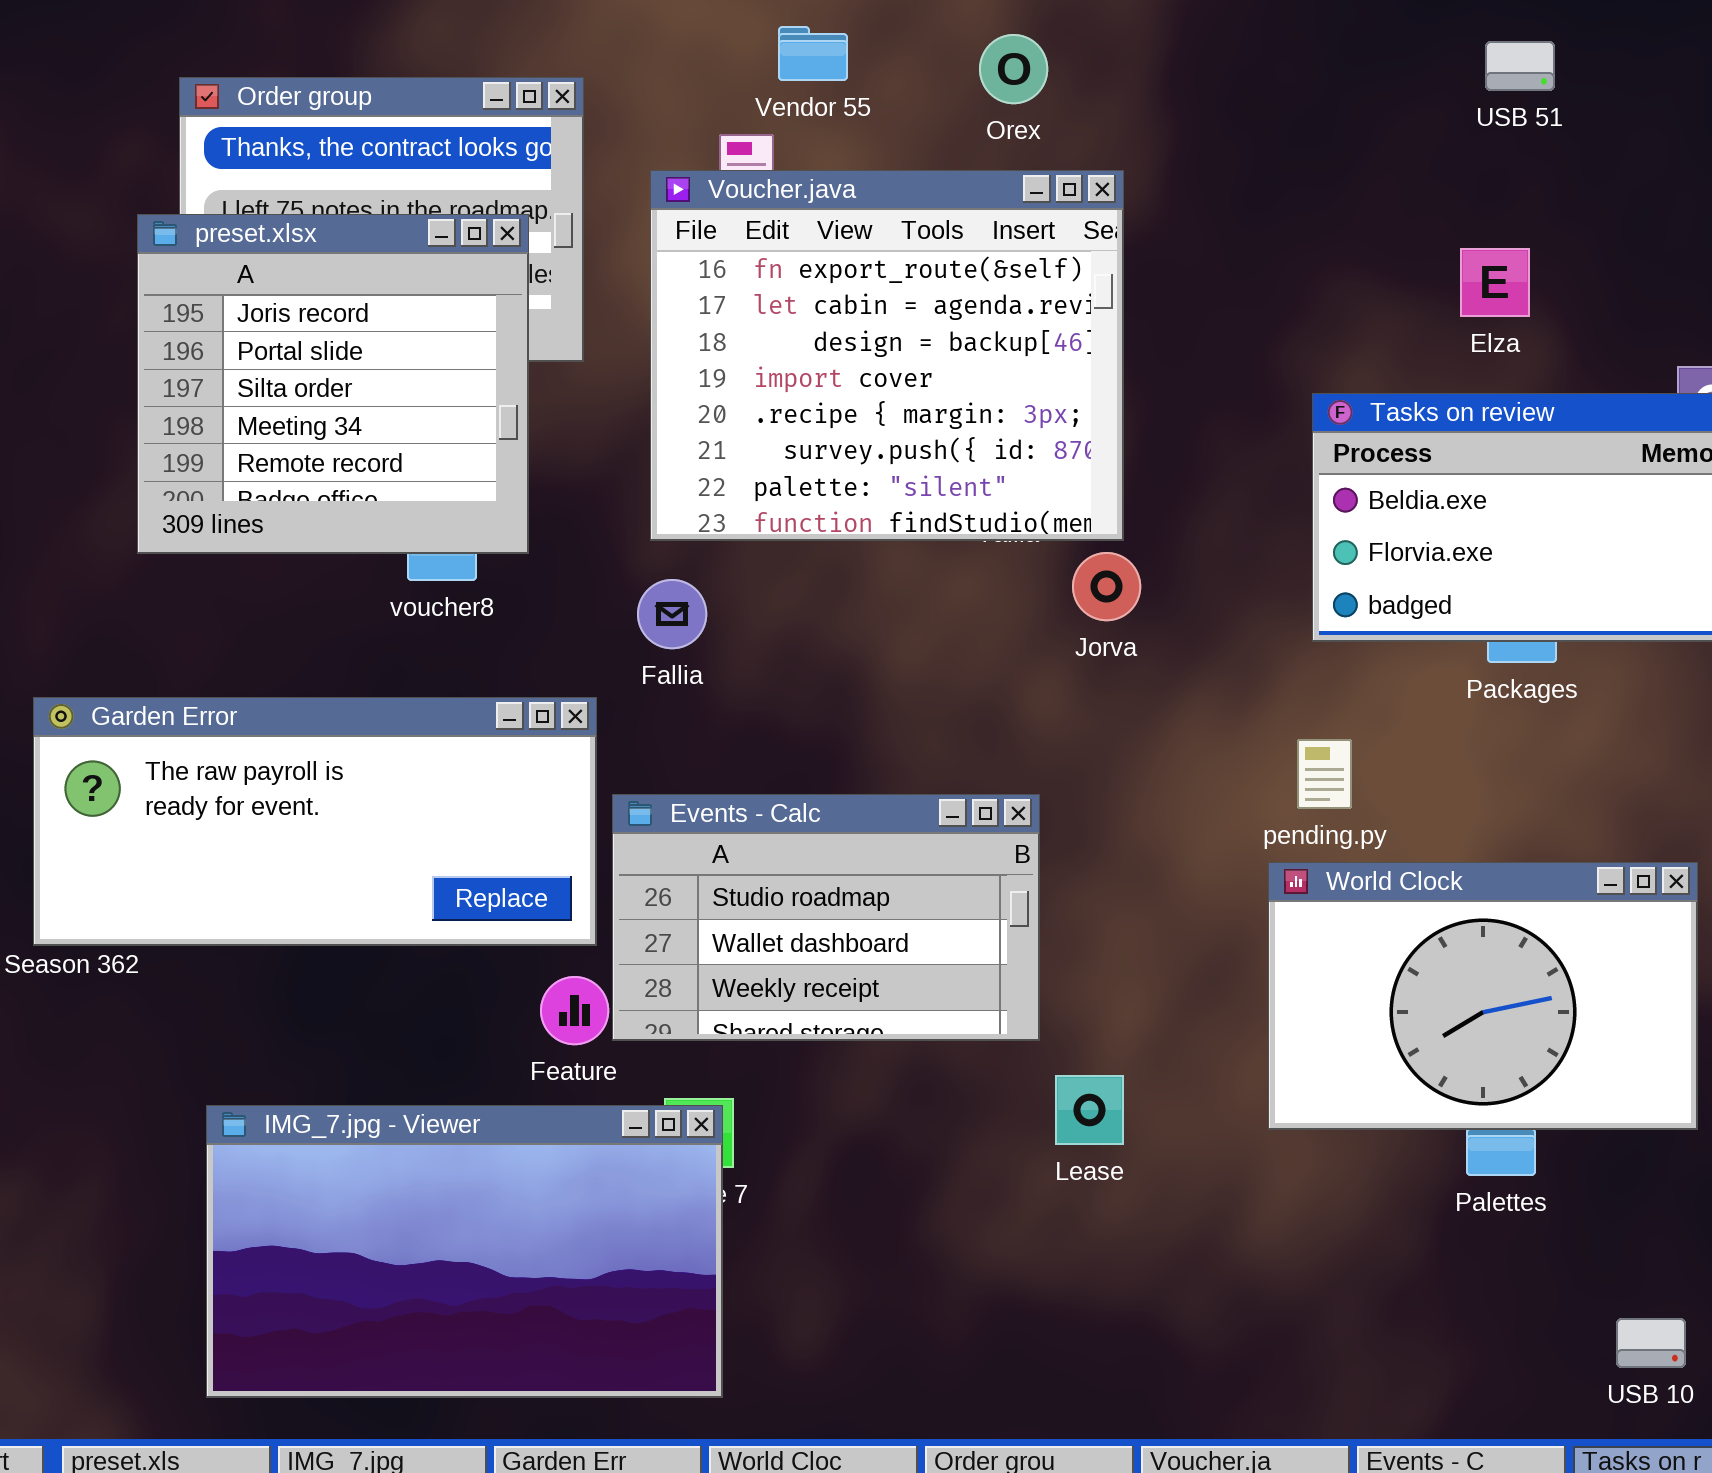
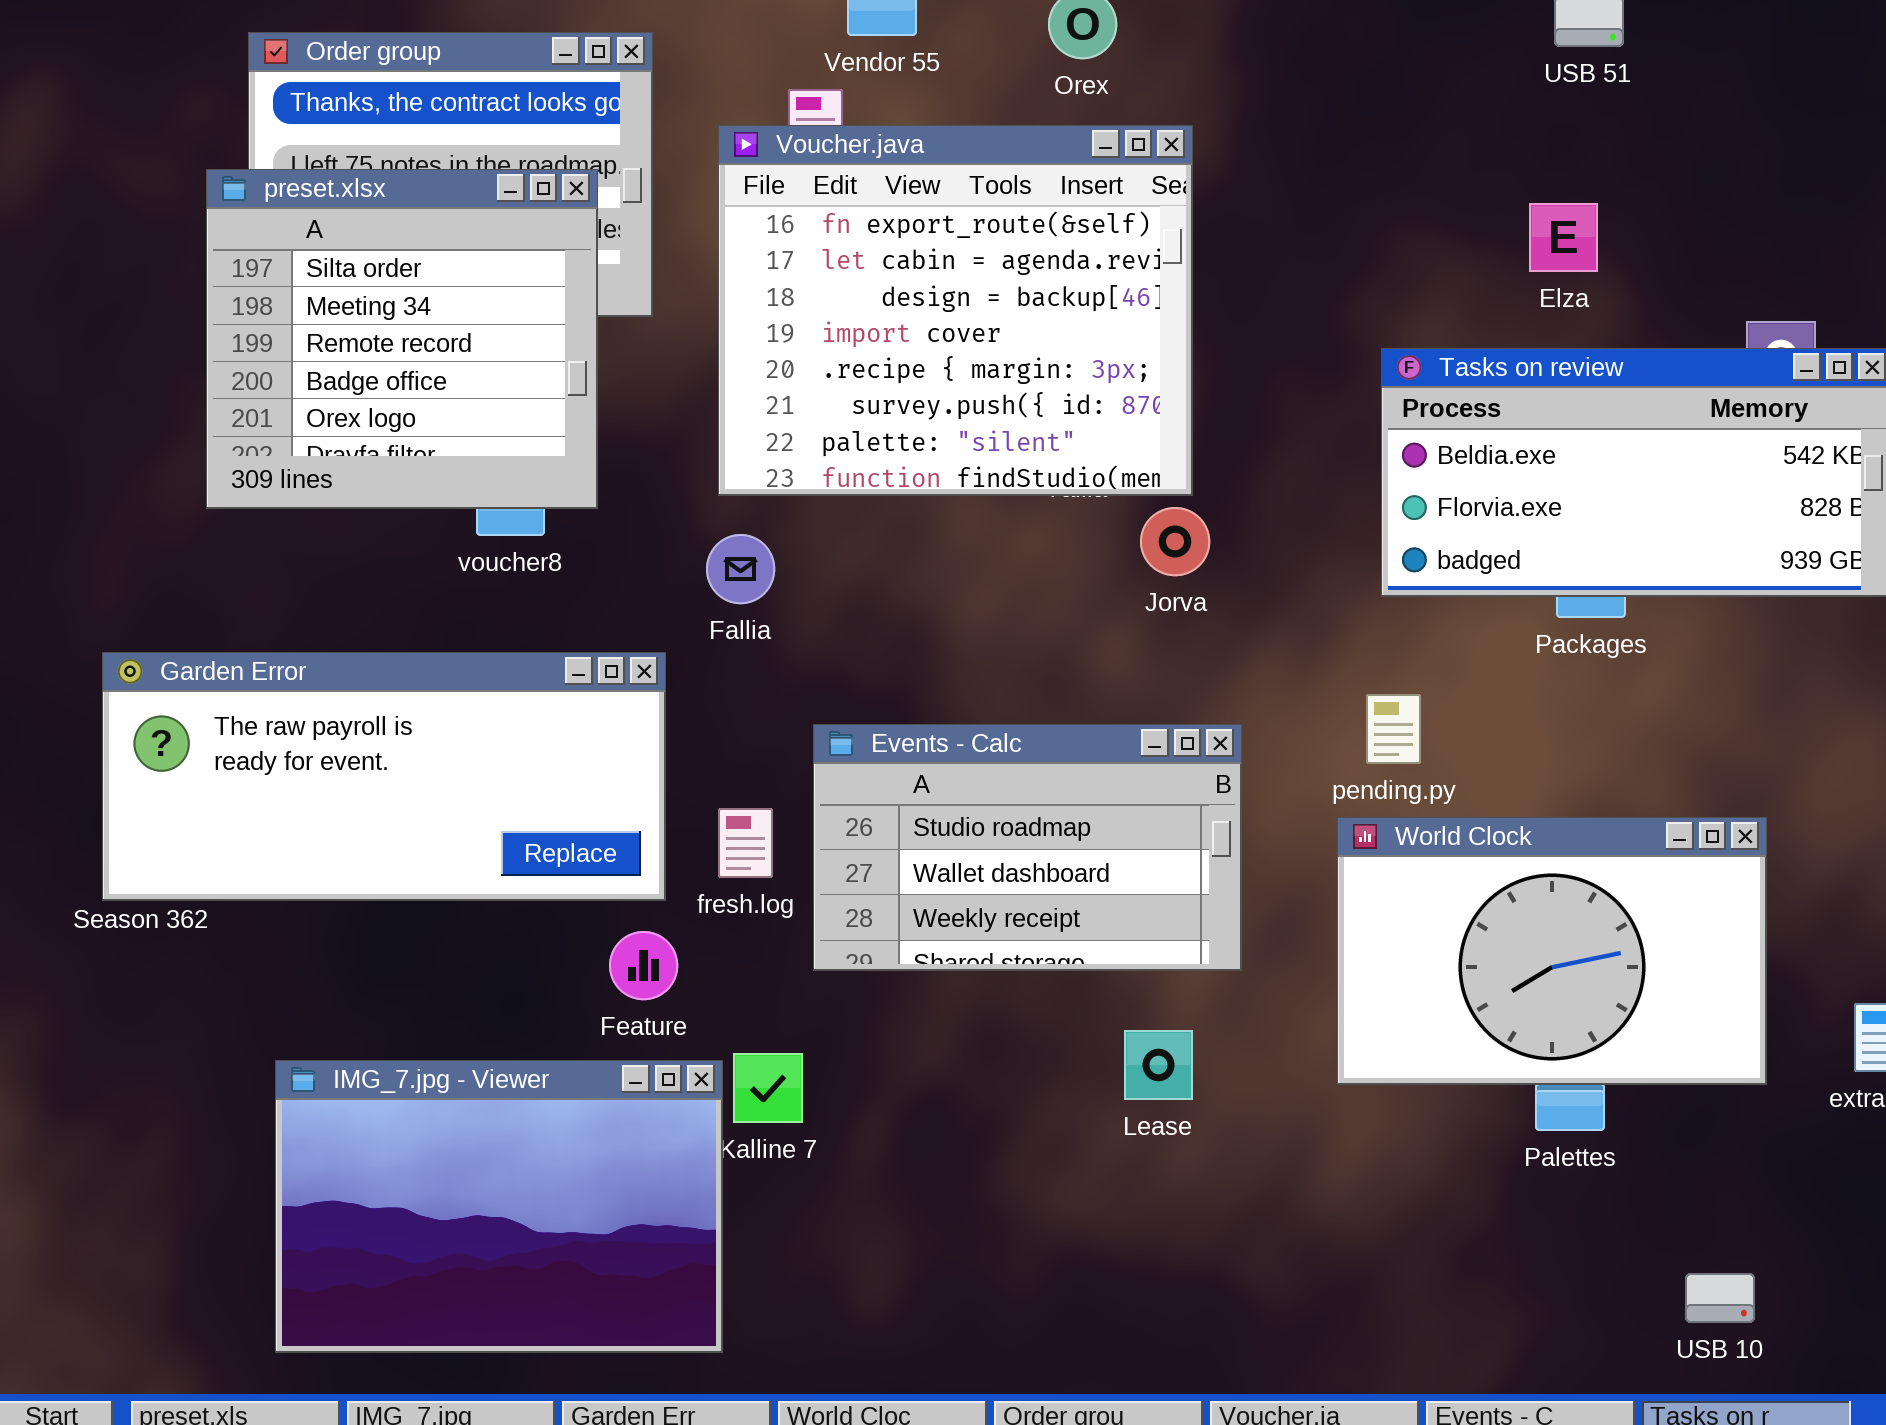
preset.xlsx: [137,214,529,554] -> [206,169,598,509], scrolled down 2 rows
Events - Calc: [612,794,1040,1041] -> [813,724,1242,971], moved
IMG_7.jpg - Viewer: [206,1105,723,1398] -> [275,1060,723,1353], resized

